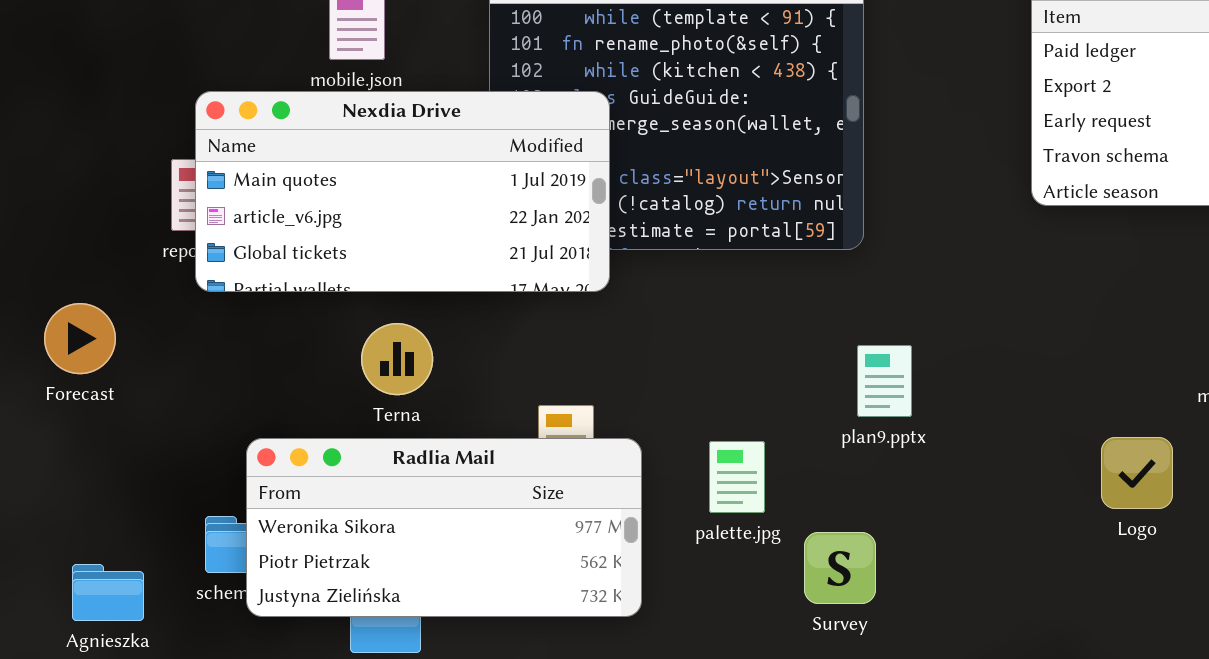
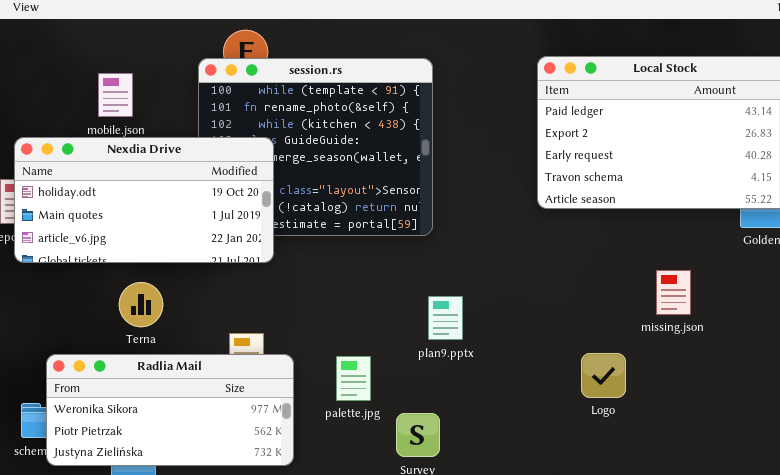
Nexdia Drive: [195,91,610,292] -> [14,137,274,263], scrolled up 1 row

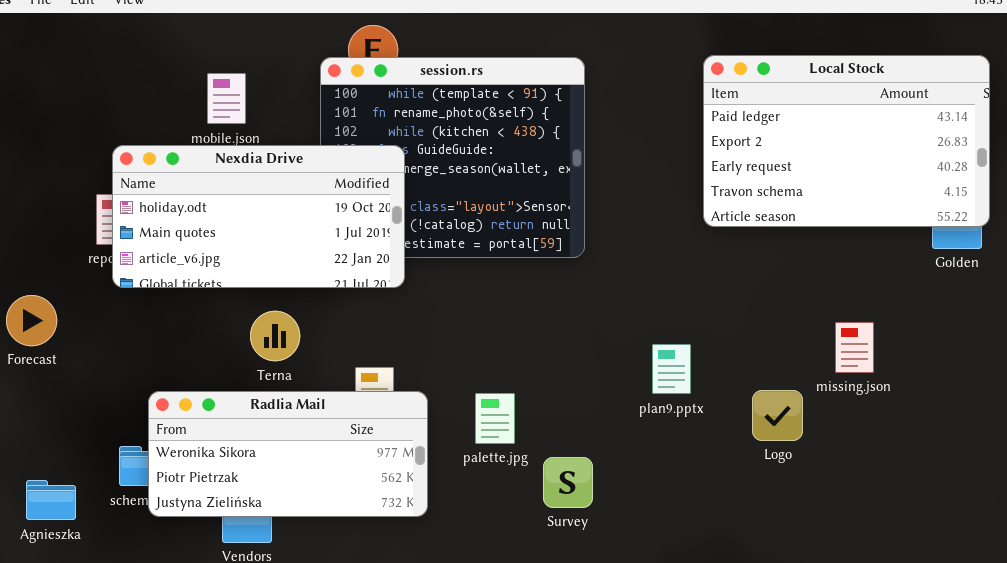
missing.json: [656,270,691,315] -> [835,322,874,373], moved
Terna: [119,282,163,327] -> [250,311,300,361], moved
plan9.pptx: [428,296,463,340] -> [652,344,691,394], moved

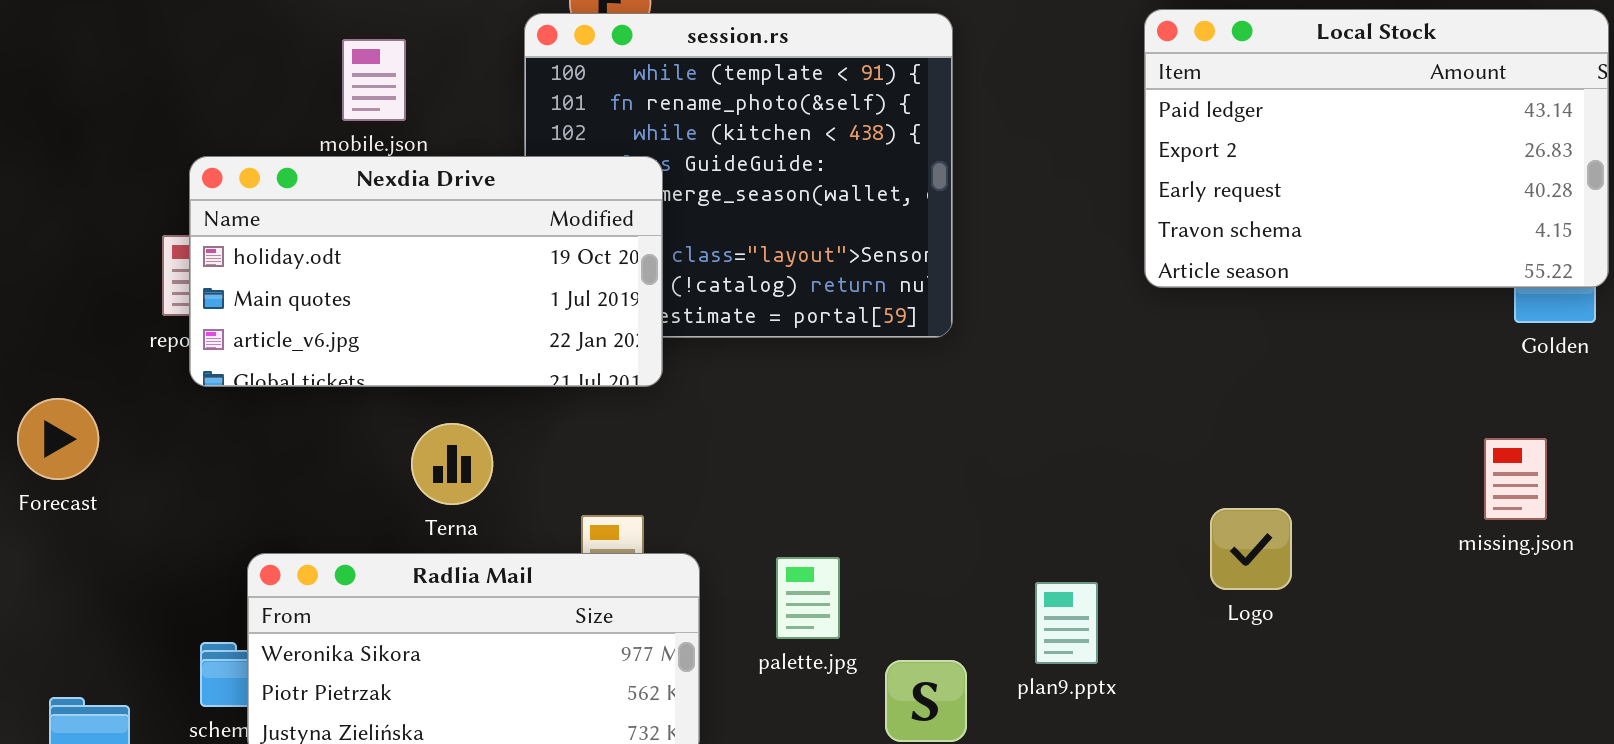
missing.json: [835,322,874,373] -> [1484,438,1547,520], moved
plan9.pptx: [652,344,691,394] -> [1035,582,1098,664], moved
Logo: [752,390,803,441] -> [1210,508,1292,590], moved

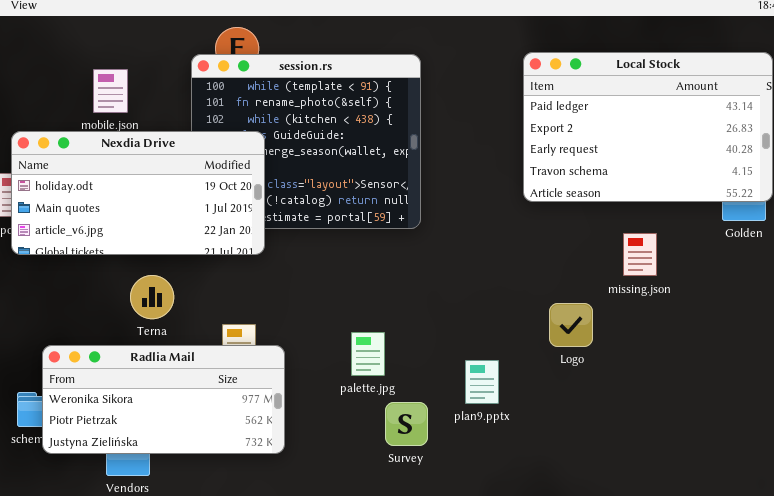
missing.json: [1484,438,1547,520] -> [623,233,657,276], moved
Logo: [1210,508,1292,590] -> [549,303,593,347], moved
palette.jpg: [776,557,840,639] -> [351,332,385,376], moved

